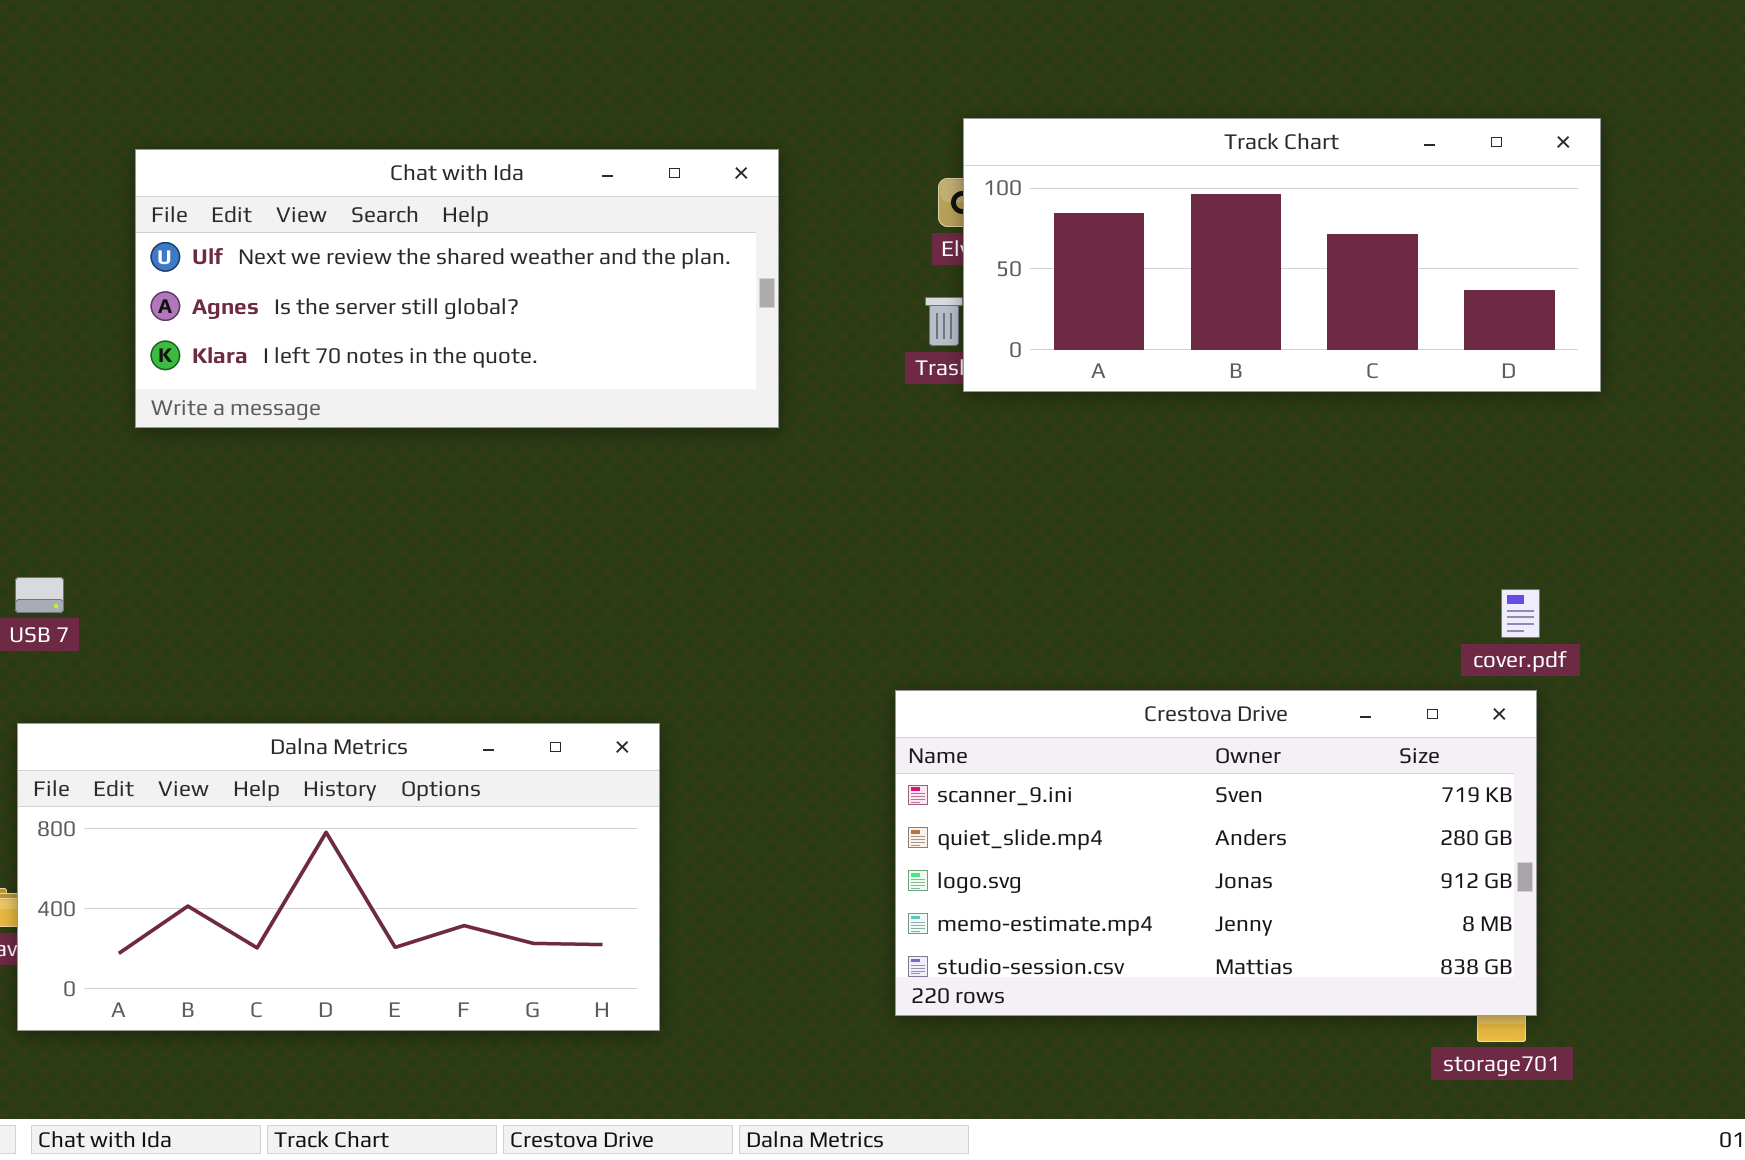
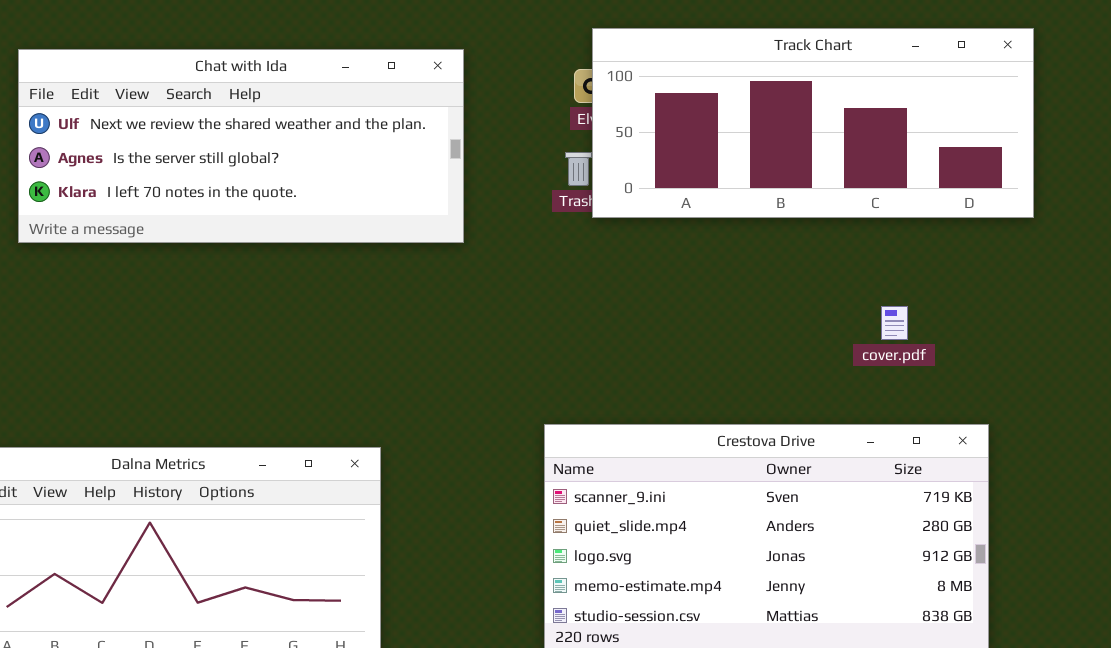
cover.pdf: [1501,589,1540,638] -> [881,306,908,340], moved

